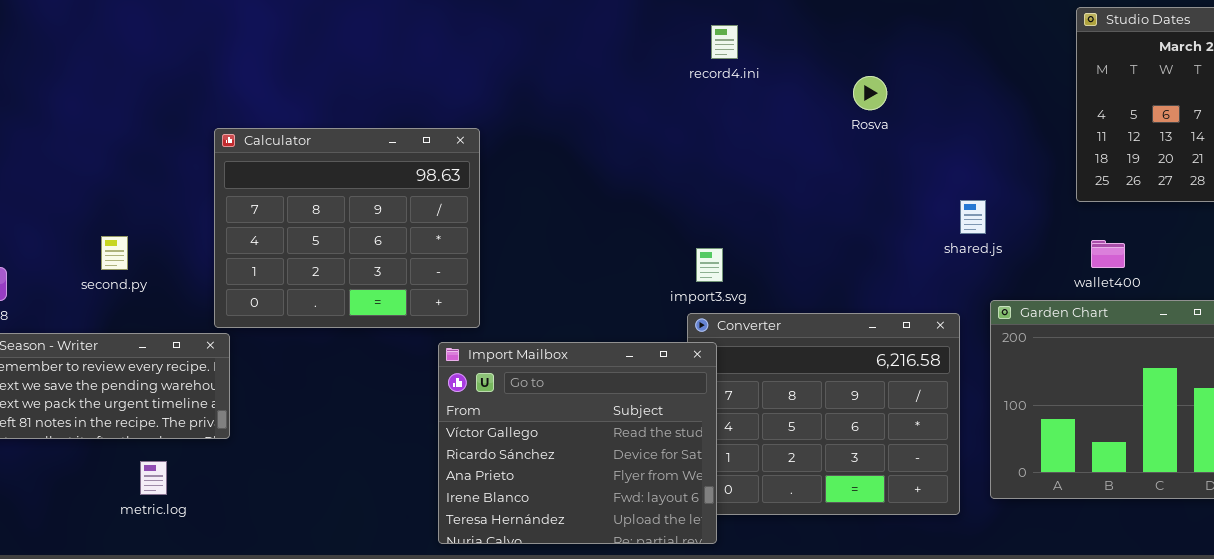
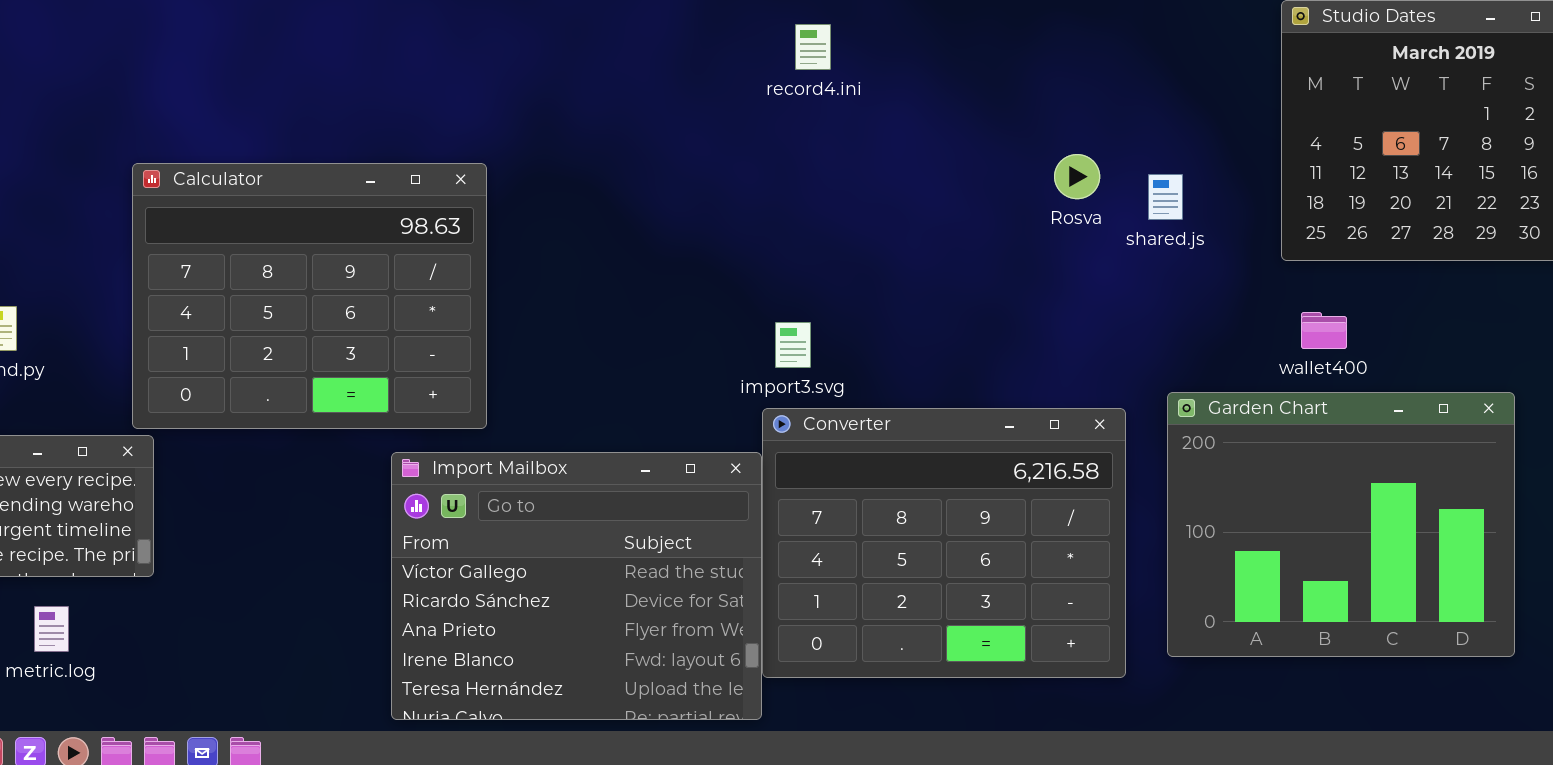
Rosva: [853,76,887,110] -> [1054,154,1100,199], moved
shared.js: [960,200,986,234] -> [1148,174,1183,220], moved
Import Mailbox: [438,342,717,544] -> [391,452,762,720], moved

